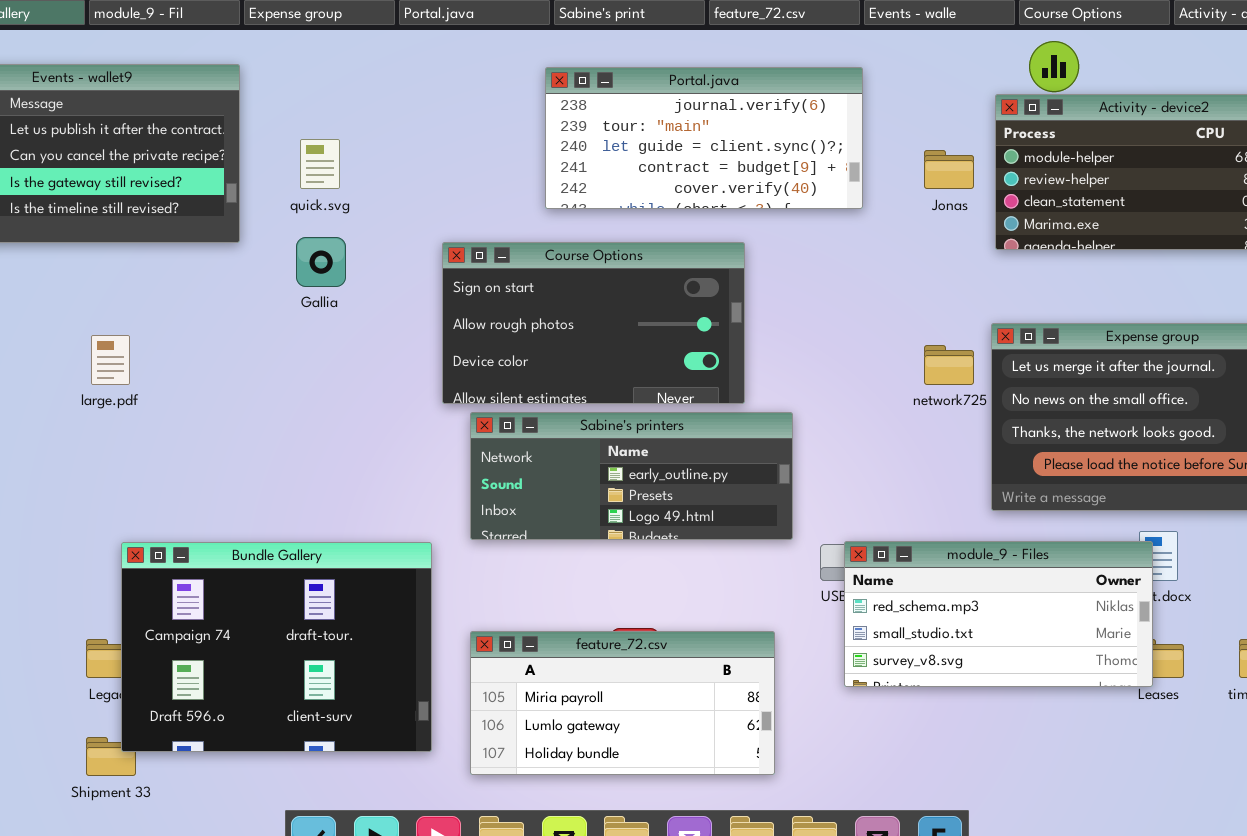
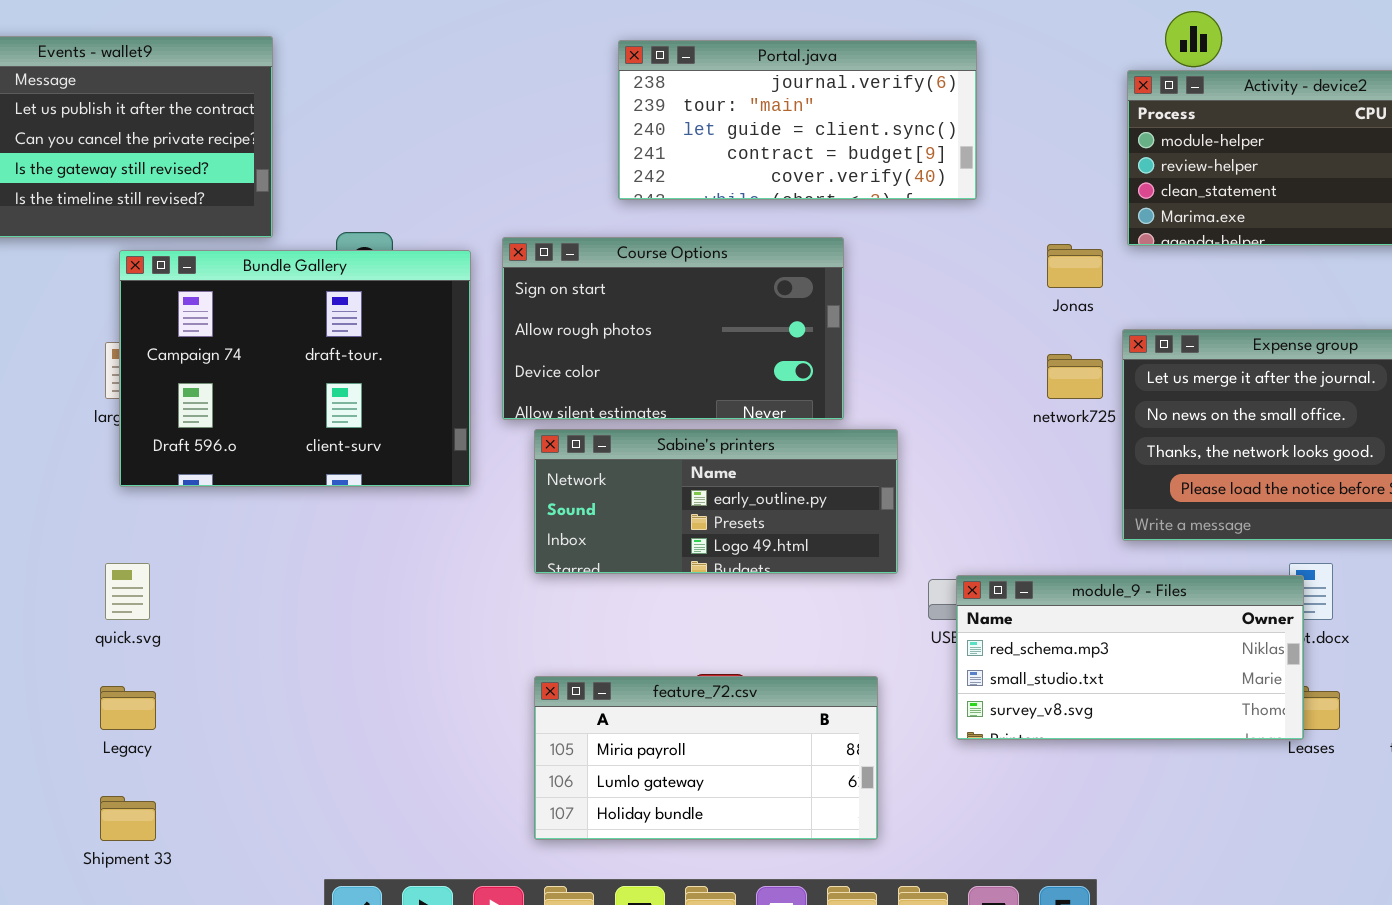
quick.svg: [300,139,340,189] -> [105,563,150,620], moved
Jonas: [924,150,974,189] -> [1047,244,1103,288], moved
Bundle Gallery: [121,542,432,752] -> [119,250,471,487], moved

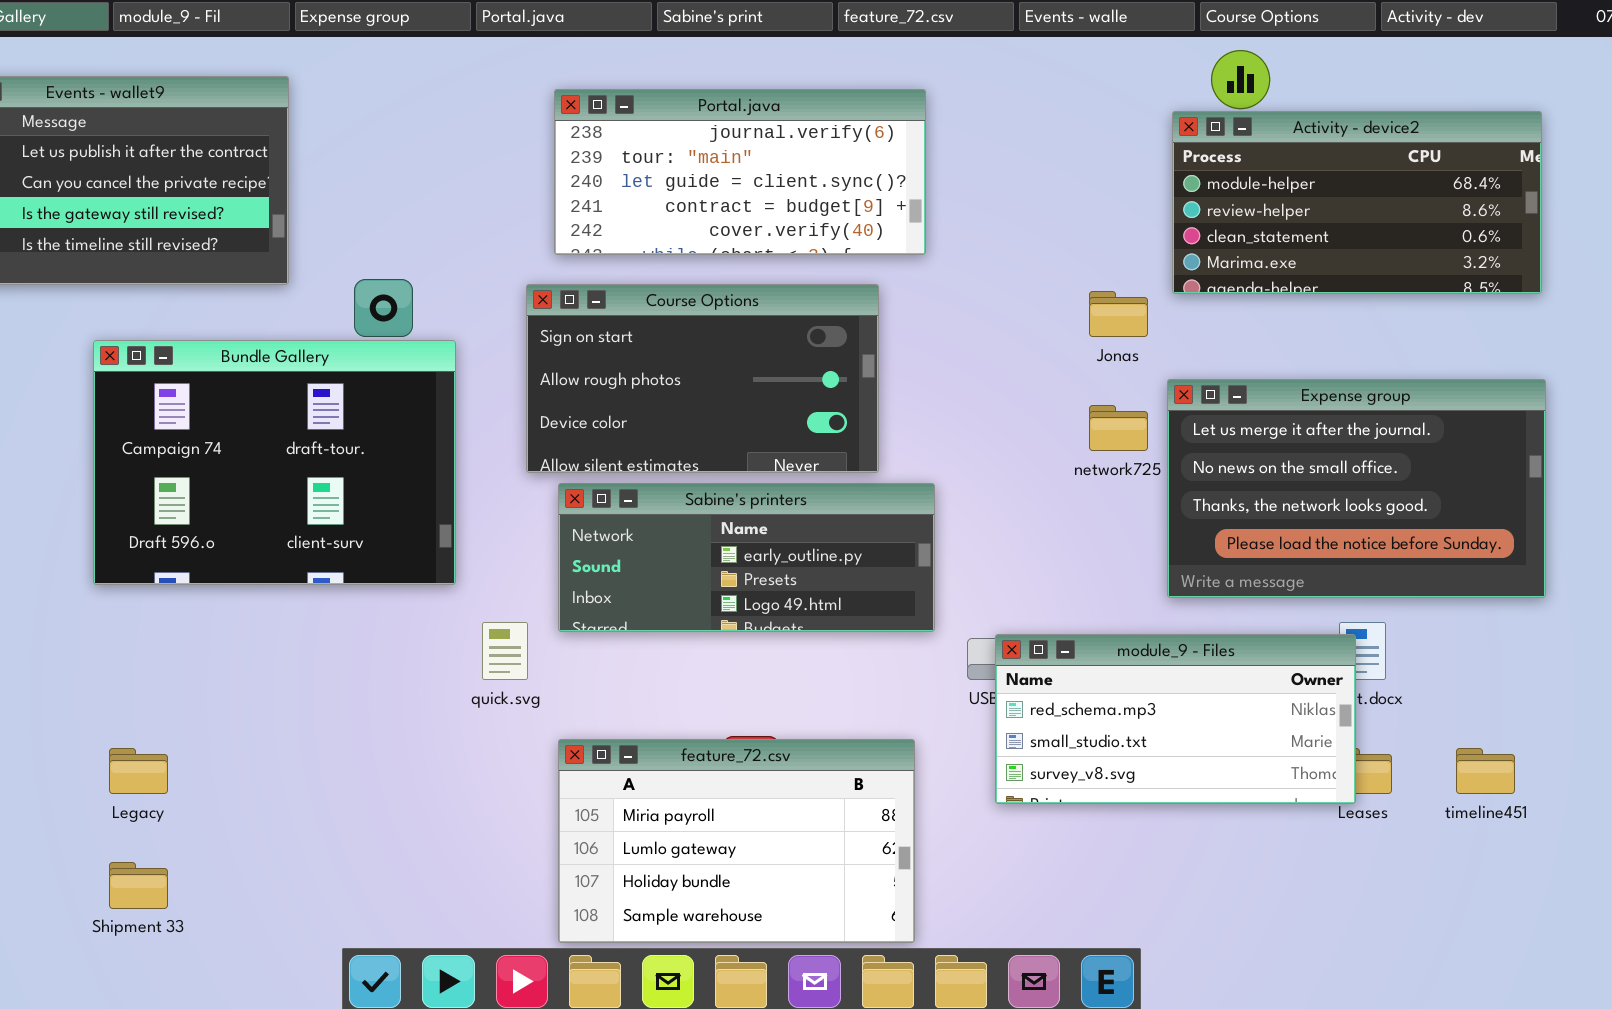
Portal.java: [618,40,977,200] -> [554,89,926,255], moved
Bundle Gallery: [119,250,471,487] -> [93,340,456,585], moved
quick.svg: [105,563,150,620] -> [482,622,528,680], moved
feature_72.csv: [534,676,878,840] -> [558,739,915,943], resized

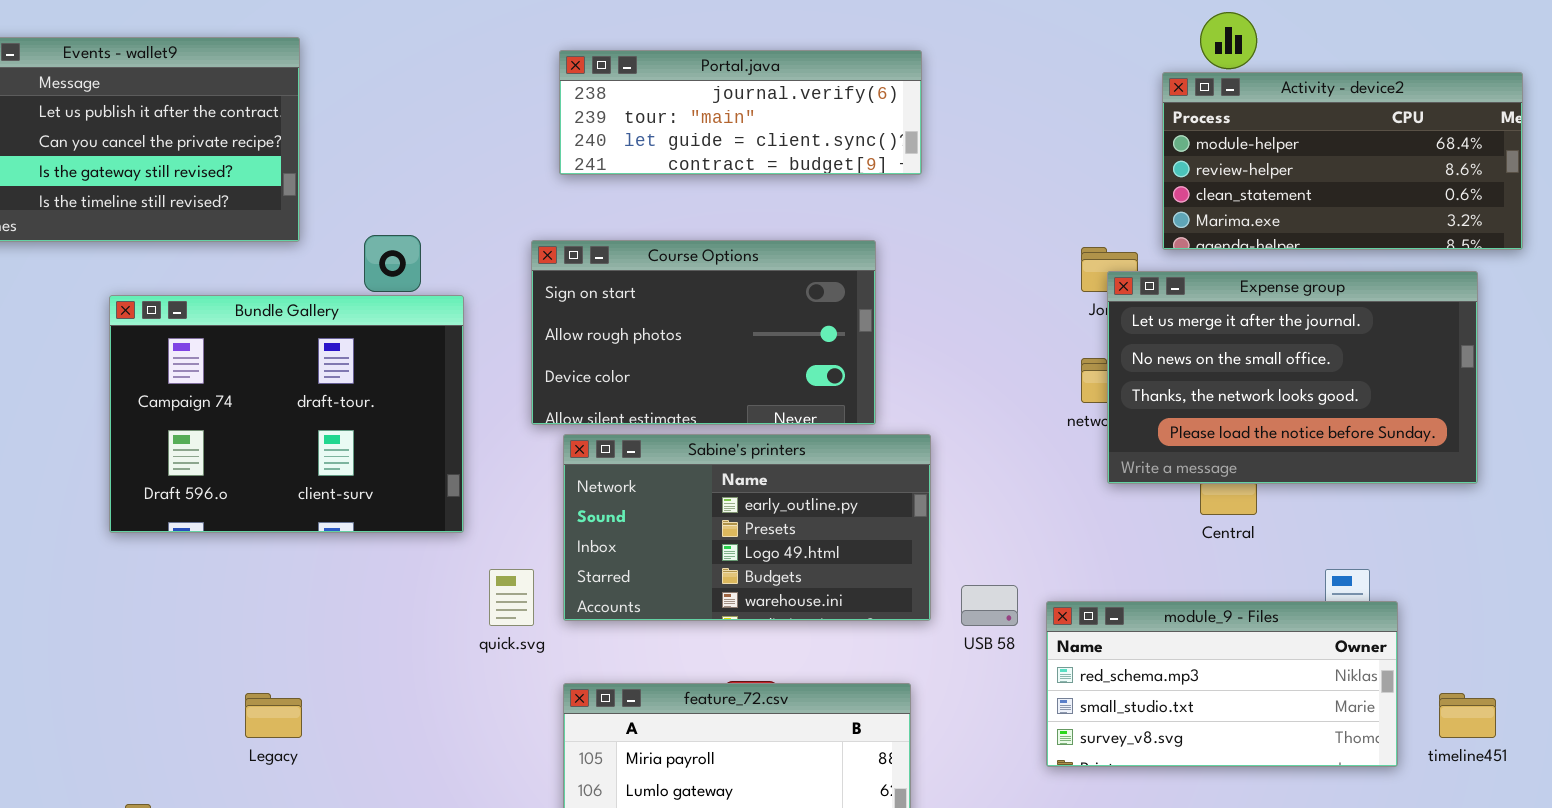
Portal.java: [554,89,926,255] -> [559,50,922,175], resized
Expense group: [1167,379,1546,598] -> [1107,271,1478,484], moved
Sabine's printers: [558,483,935,632] -> [563,434,931,621], resized
module_9 - Files: [995,634,1356,804] -> [1046,601,1398,767], moved
Legacy: [109,748,168,794] -> [245,693,302,738], moved

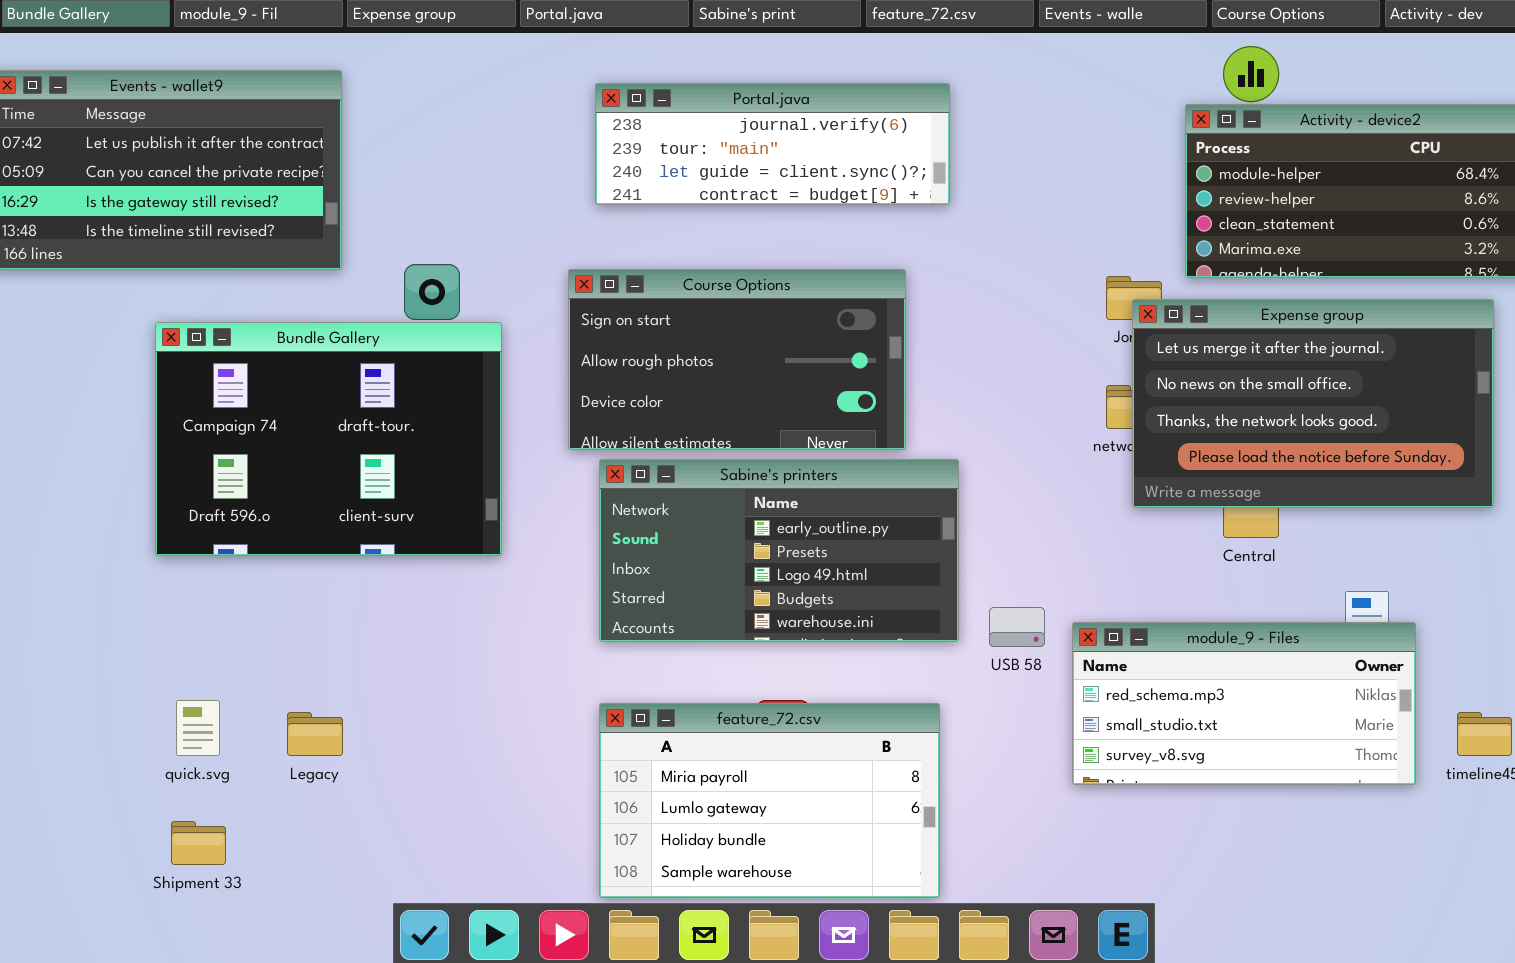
quick.svg: [489,569,534,626] -> [176,700,220,756], moved

